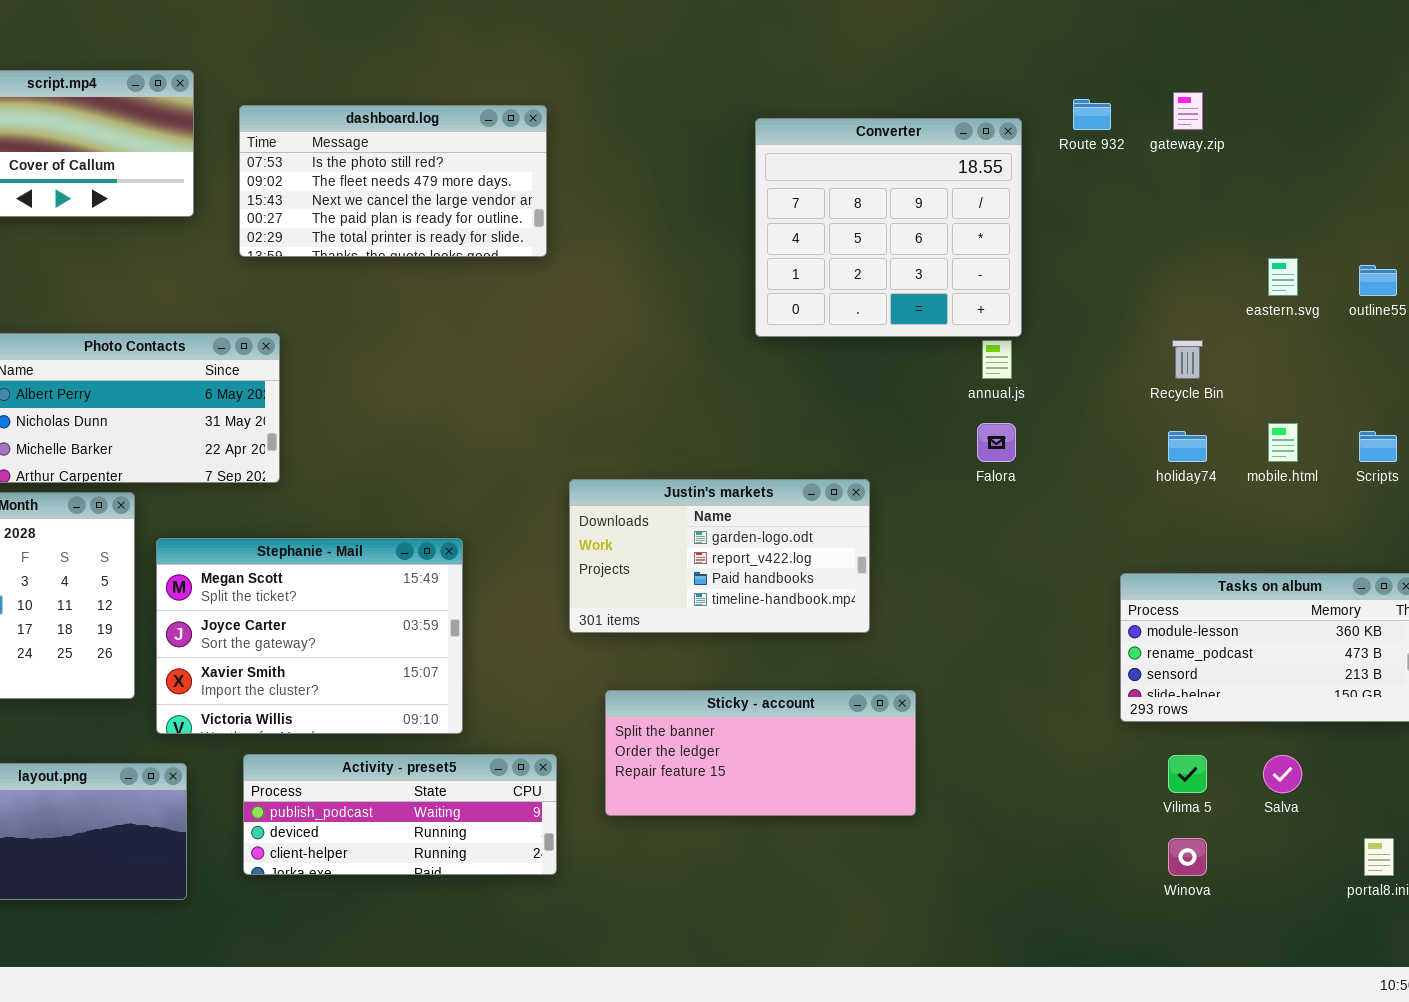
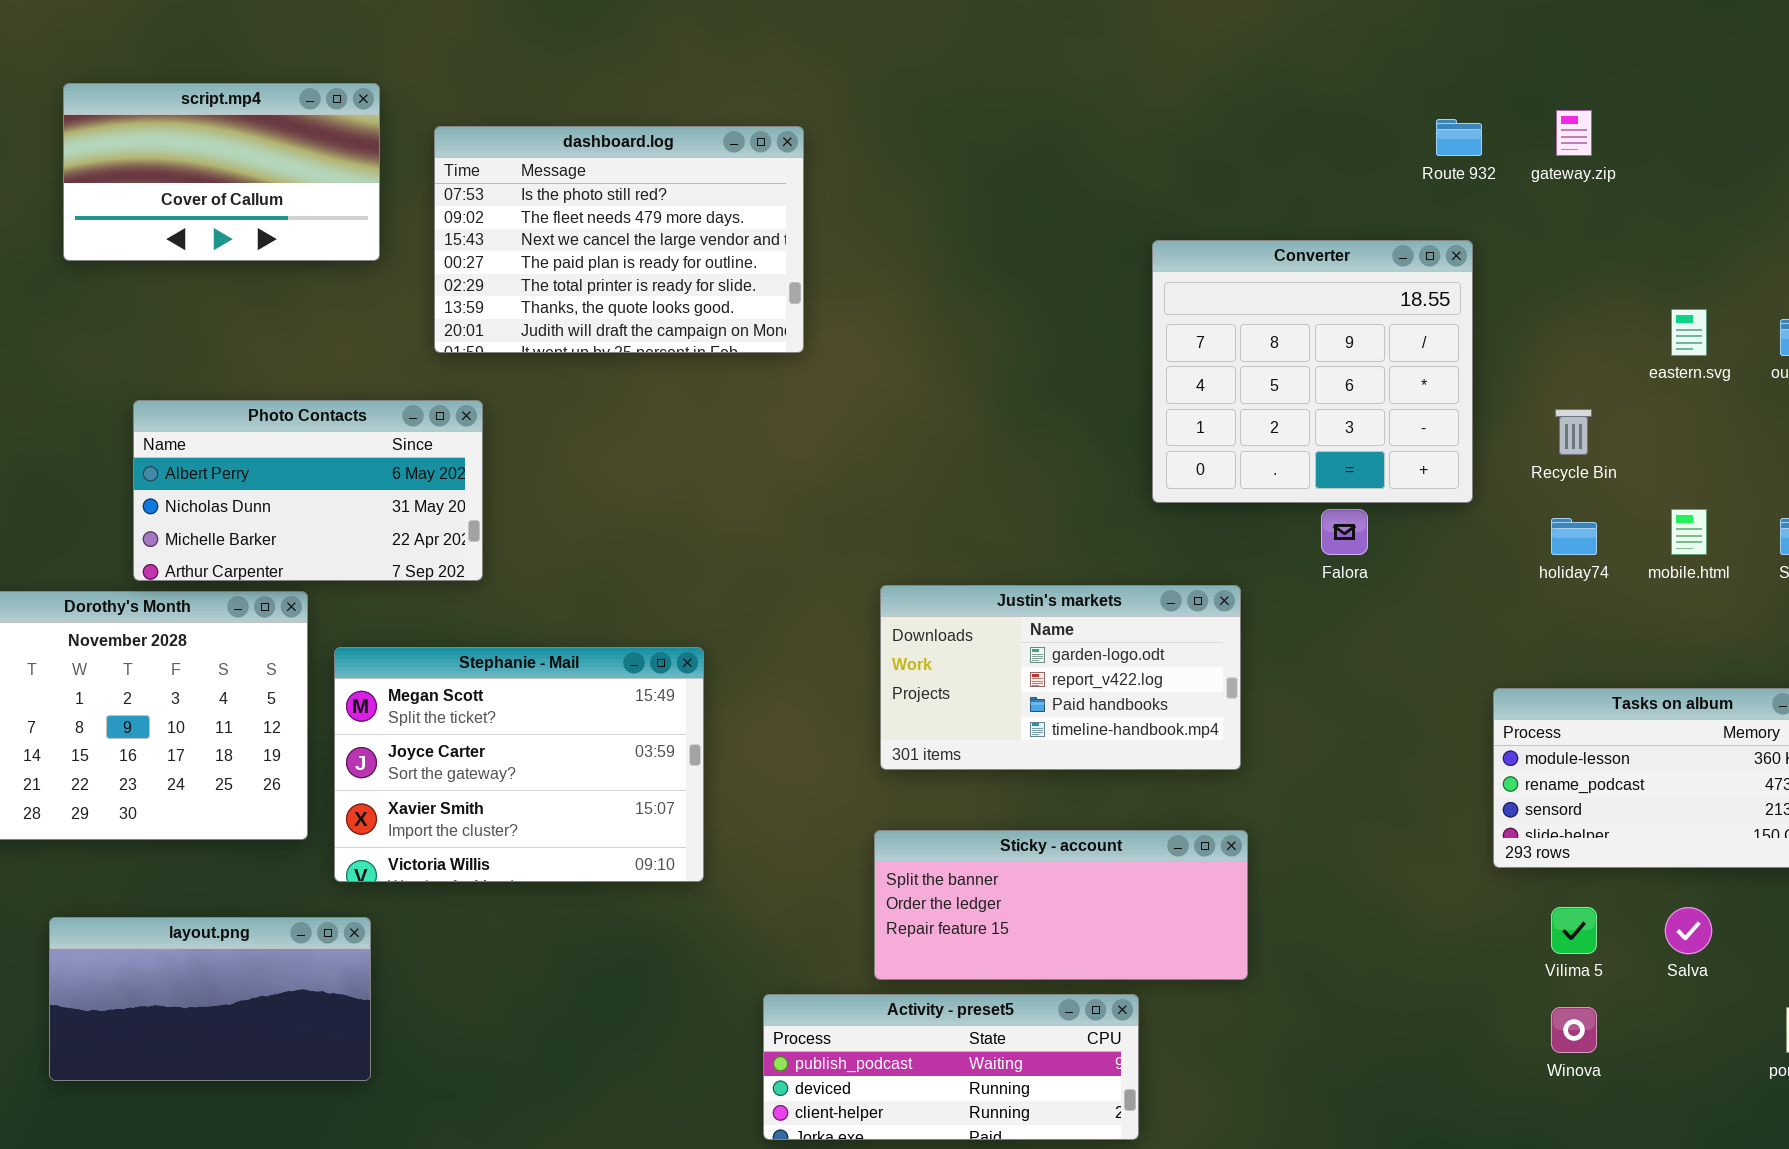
dashboard.log: [239,105,547,257] -> [434,126,804,353], resized
Converter: [755,118,1022,337] -> [1152,240,1473,503], moved
Justin's markets: [569,479,870,633] -> [880,585,1241,770], moved
Activity - preset5: [243,754,557,875] -> [763,994,1139,1140], moved

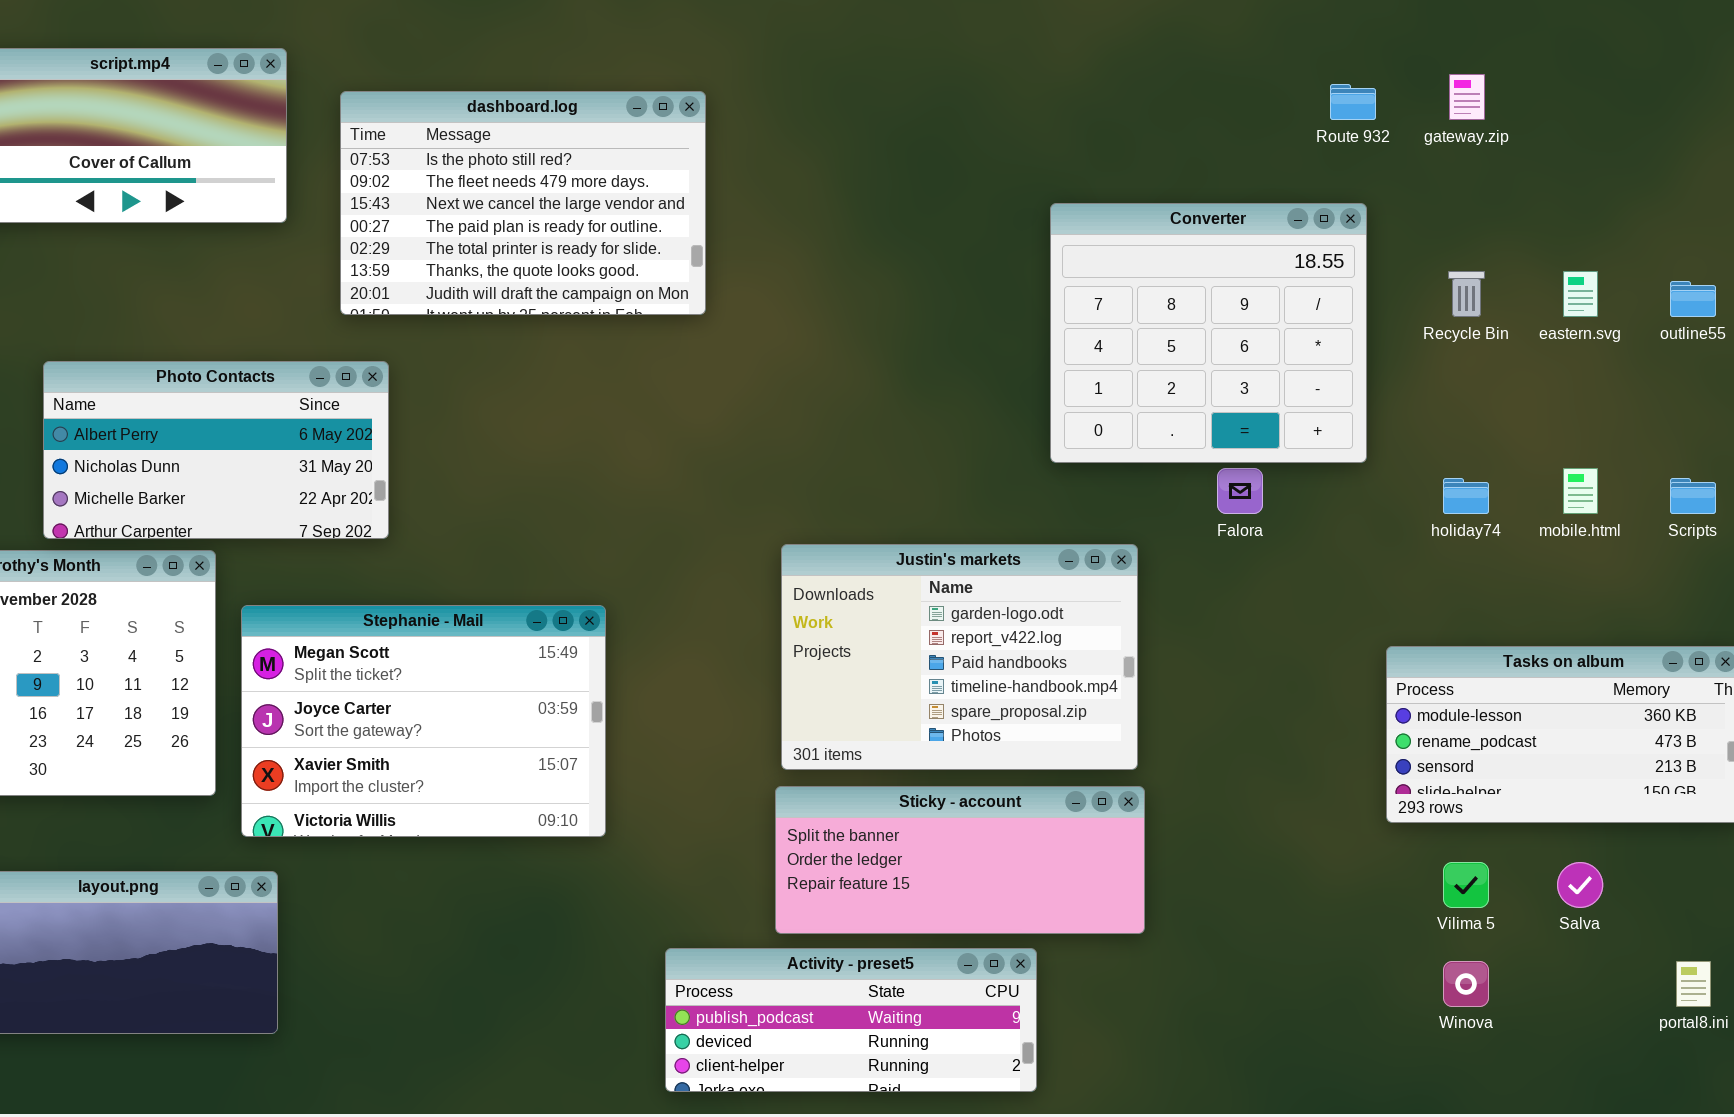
Recycle Bin: [1555,409,1592,455] -> [1448,271,1485,317], moved
Justin's markets: [880,585,1241,770] -> [781,544,1138,770], resized

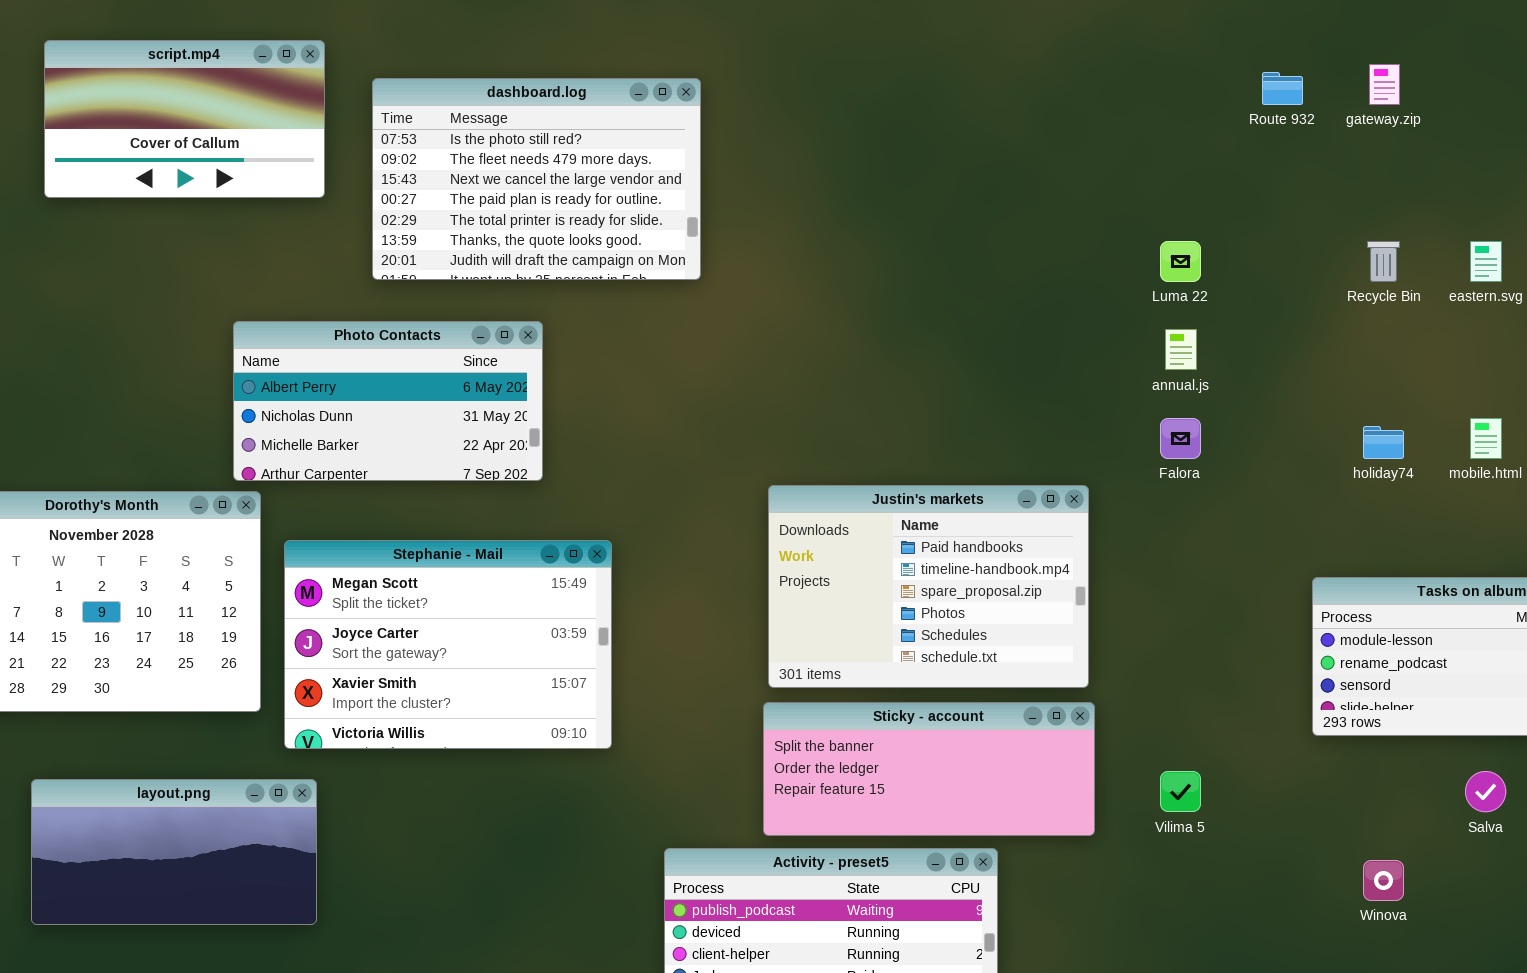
Converter: [1050,203,1367,463] -> none, closed
Photo Contacts: [43,361,389,539] -> [233,321,543,481], moved
Justin's markets: [781,544,1138,770] -> [768,485,1089,688], scrolled down 2 rows
Vilima 5: [1443,862,1489,908] -> [1160,771,1201,812], moved

